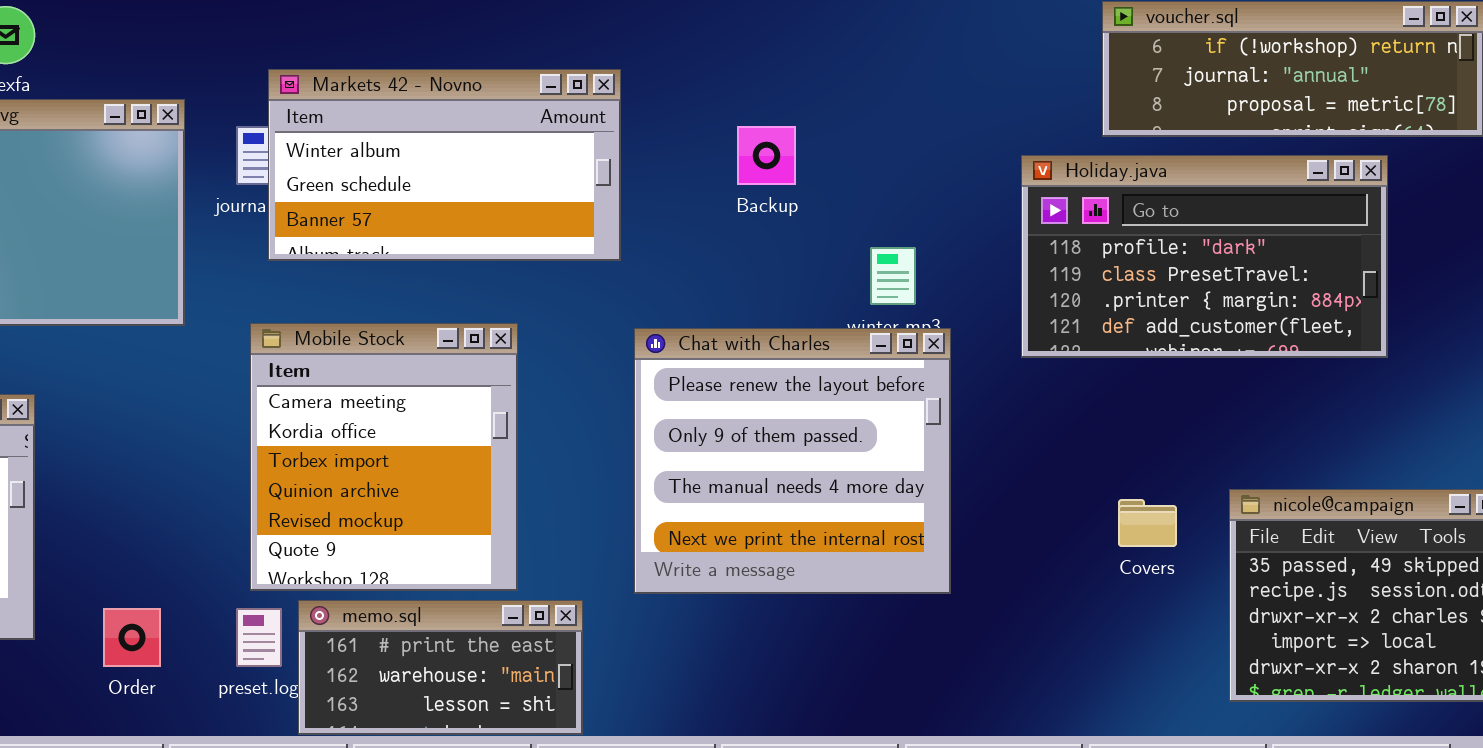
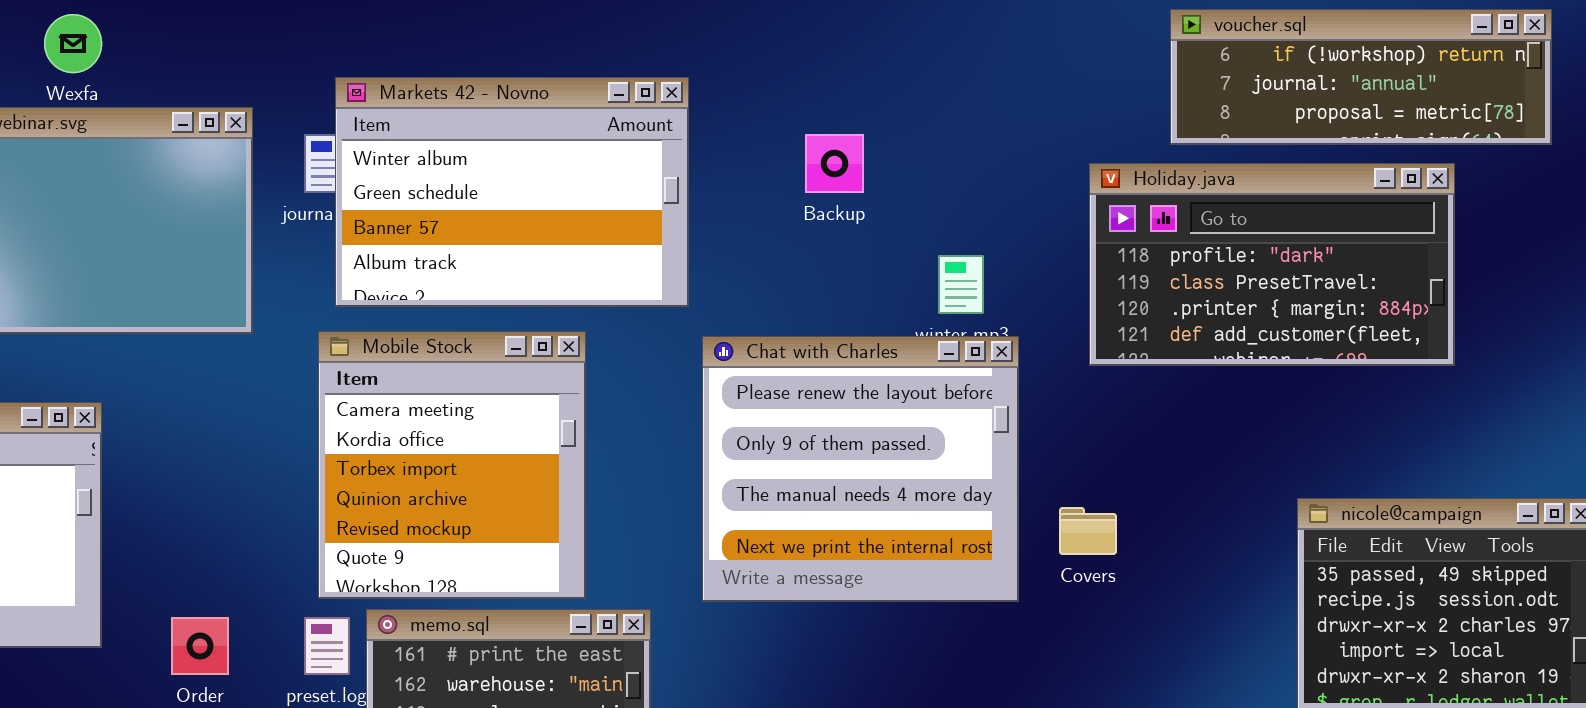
Markets 42 - Novno: [268,69,621,261] -> [335,77,689,307], resized
Covers: [1118,499,1177,547] -> [1059,507,1117,555], moved

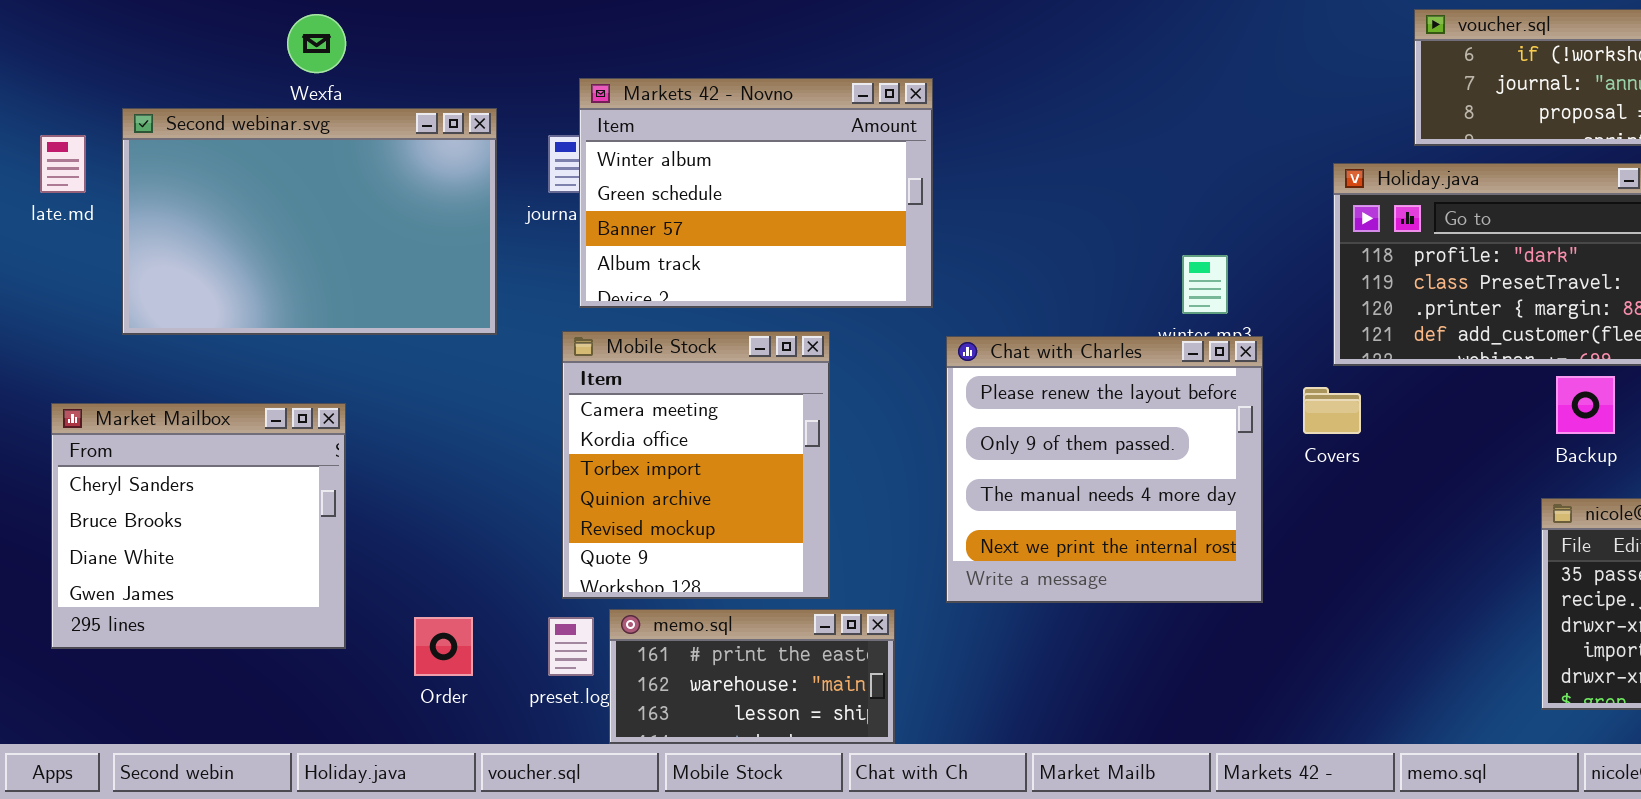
Backup: [805,134,864,193] -> [1556,376,1615,434], moved
Covers: [1059,507,1117,555] -> [1303,387,1361,434], moved

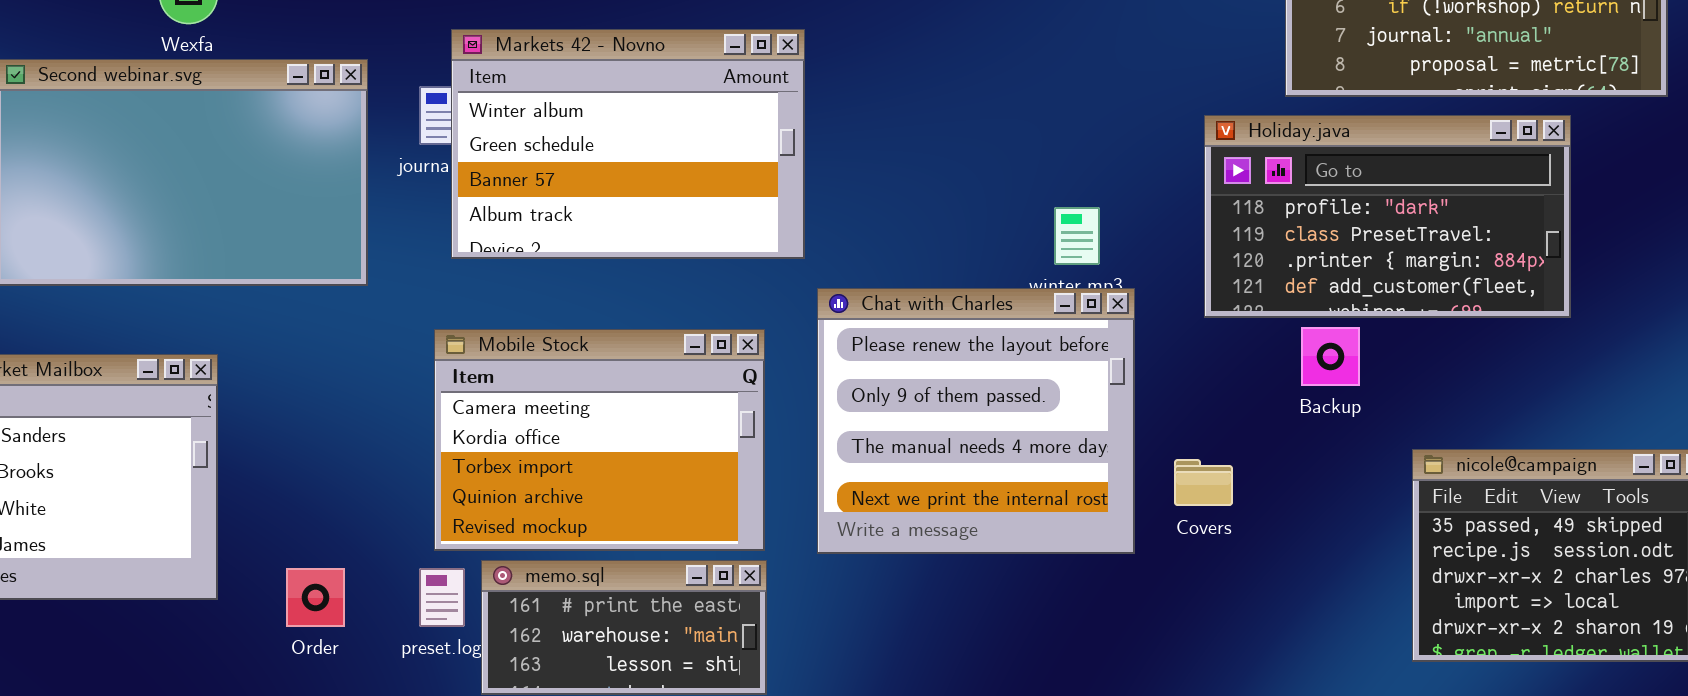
Mobile Stock: [562,331,830,599] -> [434,329,765,551], resized
Backup: [1556,376,1615,434] -> [1301,327,1360,386], moved
Covers: [1303,387,1361,434] -> [1174,459,1233,506], moved

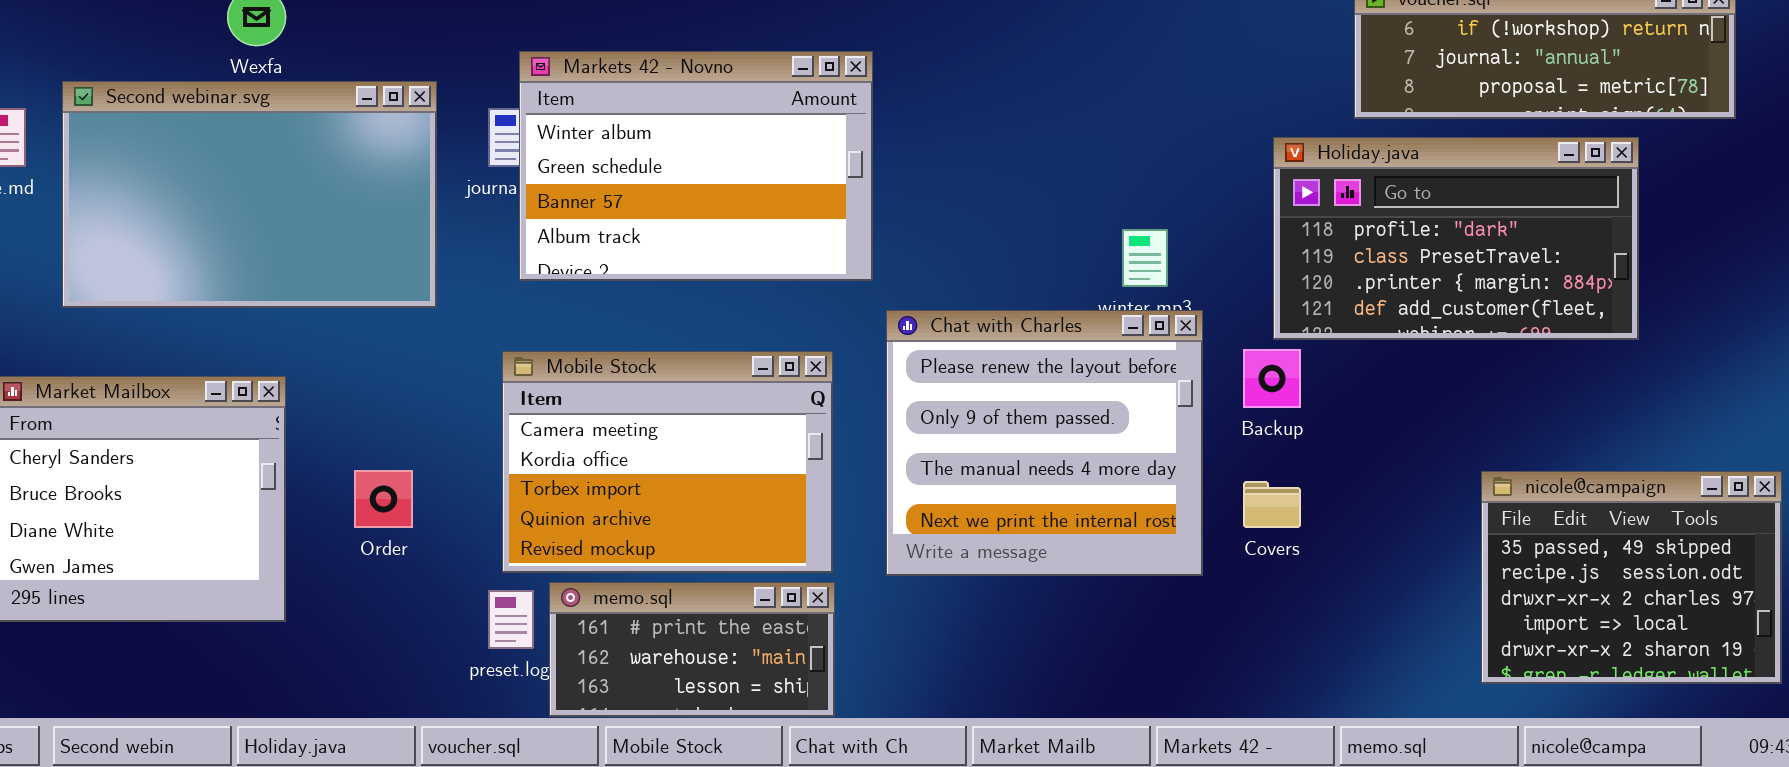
Backup: [1301,327,1360,386] -> [1243,349,1301,408], moved
Order: [286,568,345,627] -> [354,470,413,528], moved

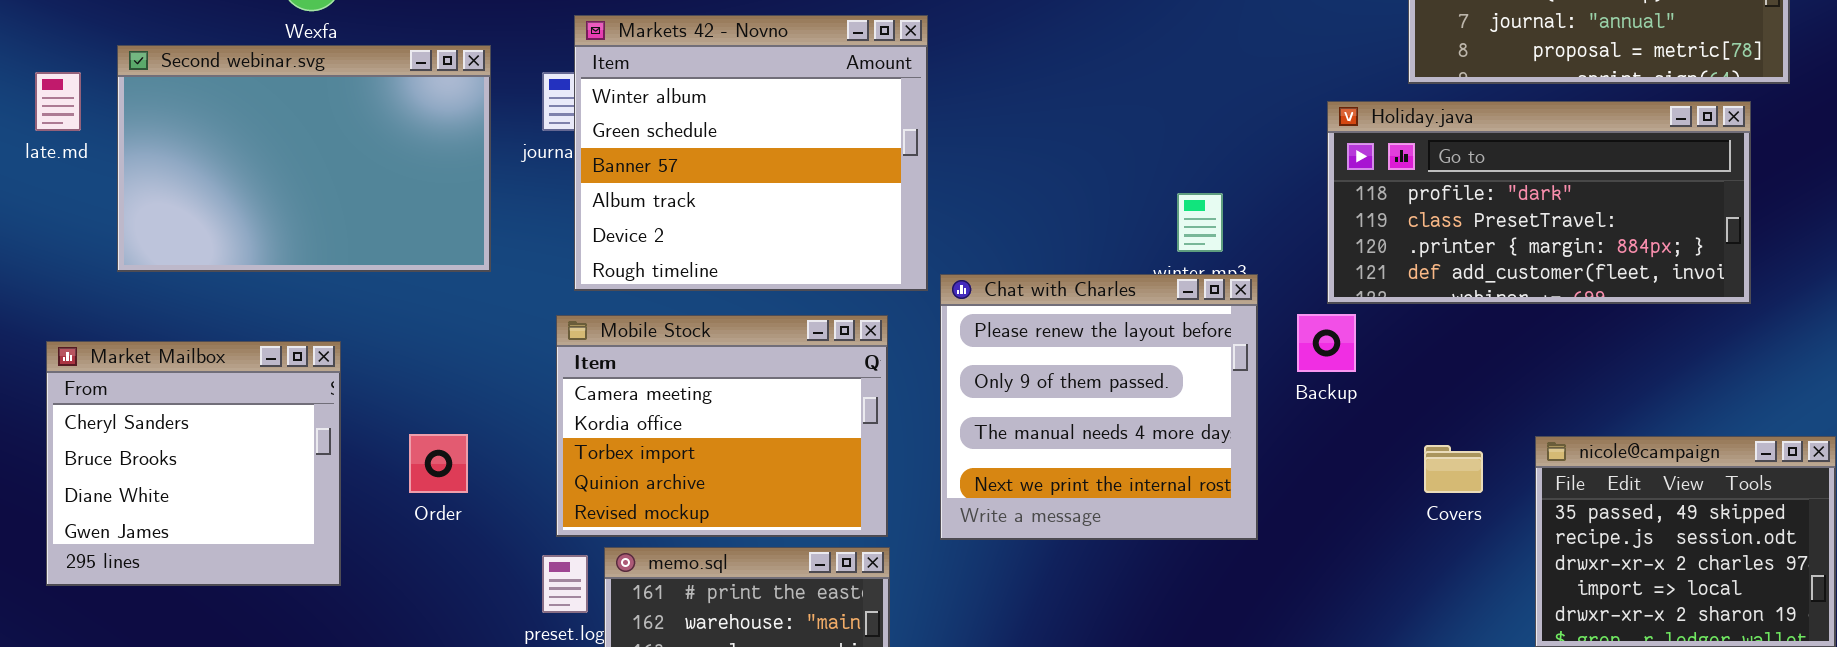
Markets 42 - Novno: [519,51,873,281] -> [574,15,928,291], resized
Holiday.java: [1273,137,1639,340] -> [1327,101,1751,304], resized
Covers: [1243,481,1301,528] -> [1424,445,1483,493], moved

